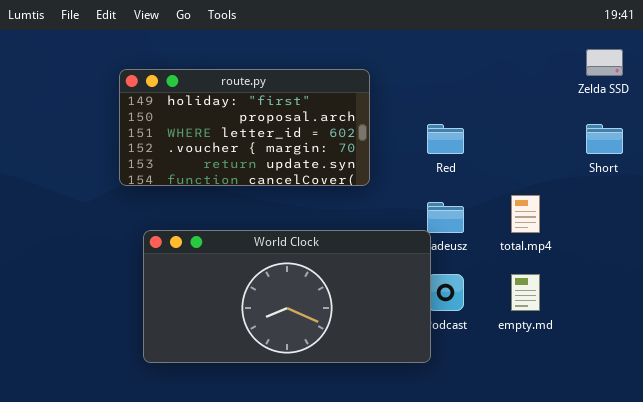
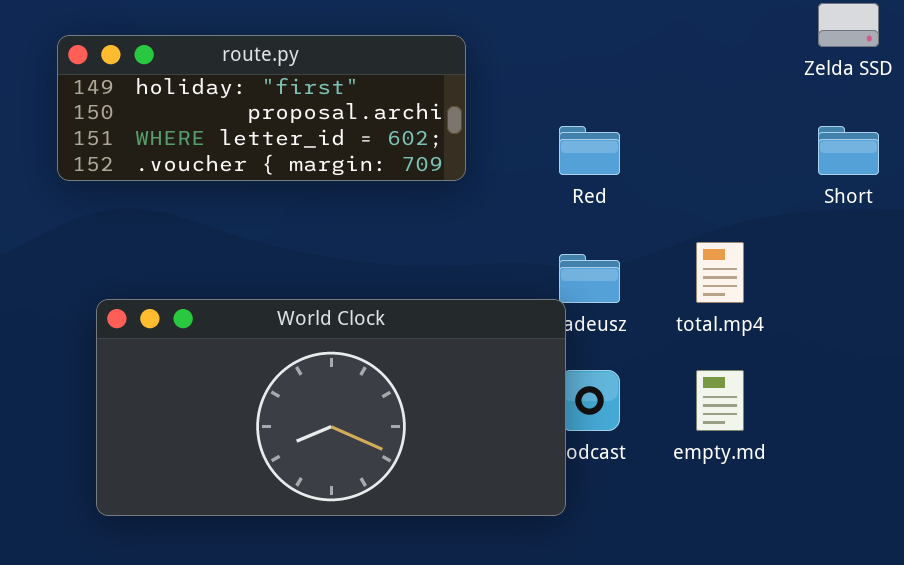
route.py: [119,69,370,186] -> [57,35,466,181], resized

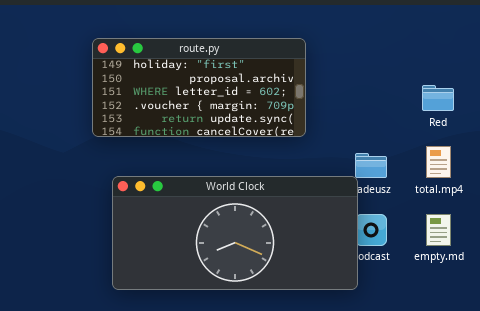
route.py: [57,35,466,181] -> [92,38,306,137], resized
Red: [559,126,620,175] -> [422,85,454,111], moved

